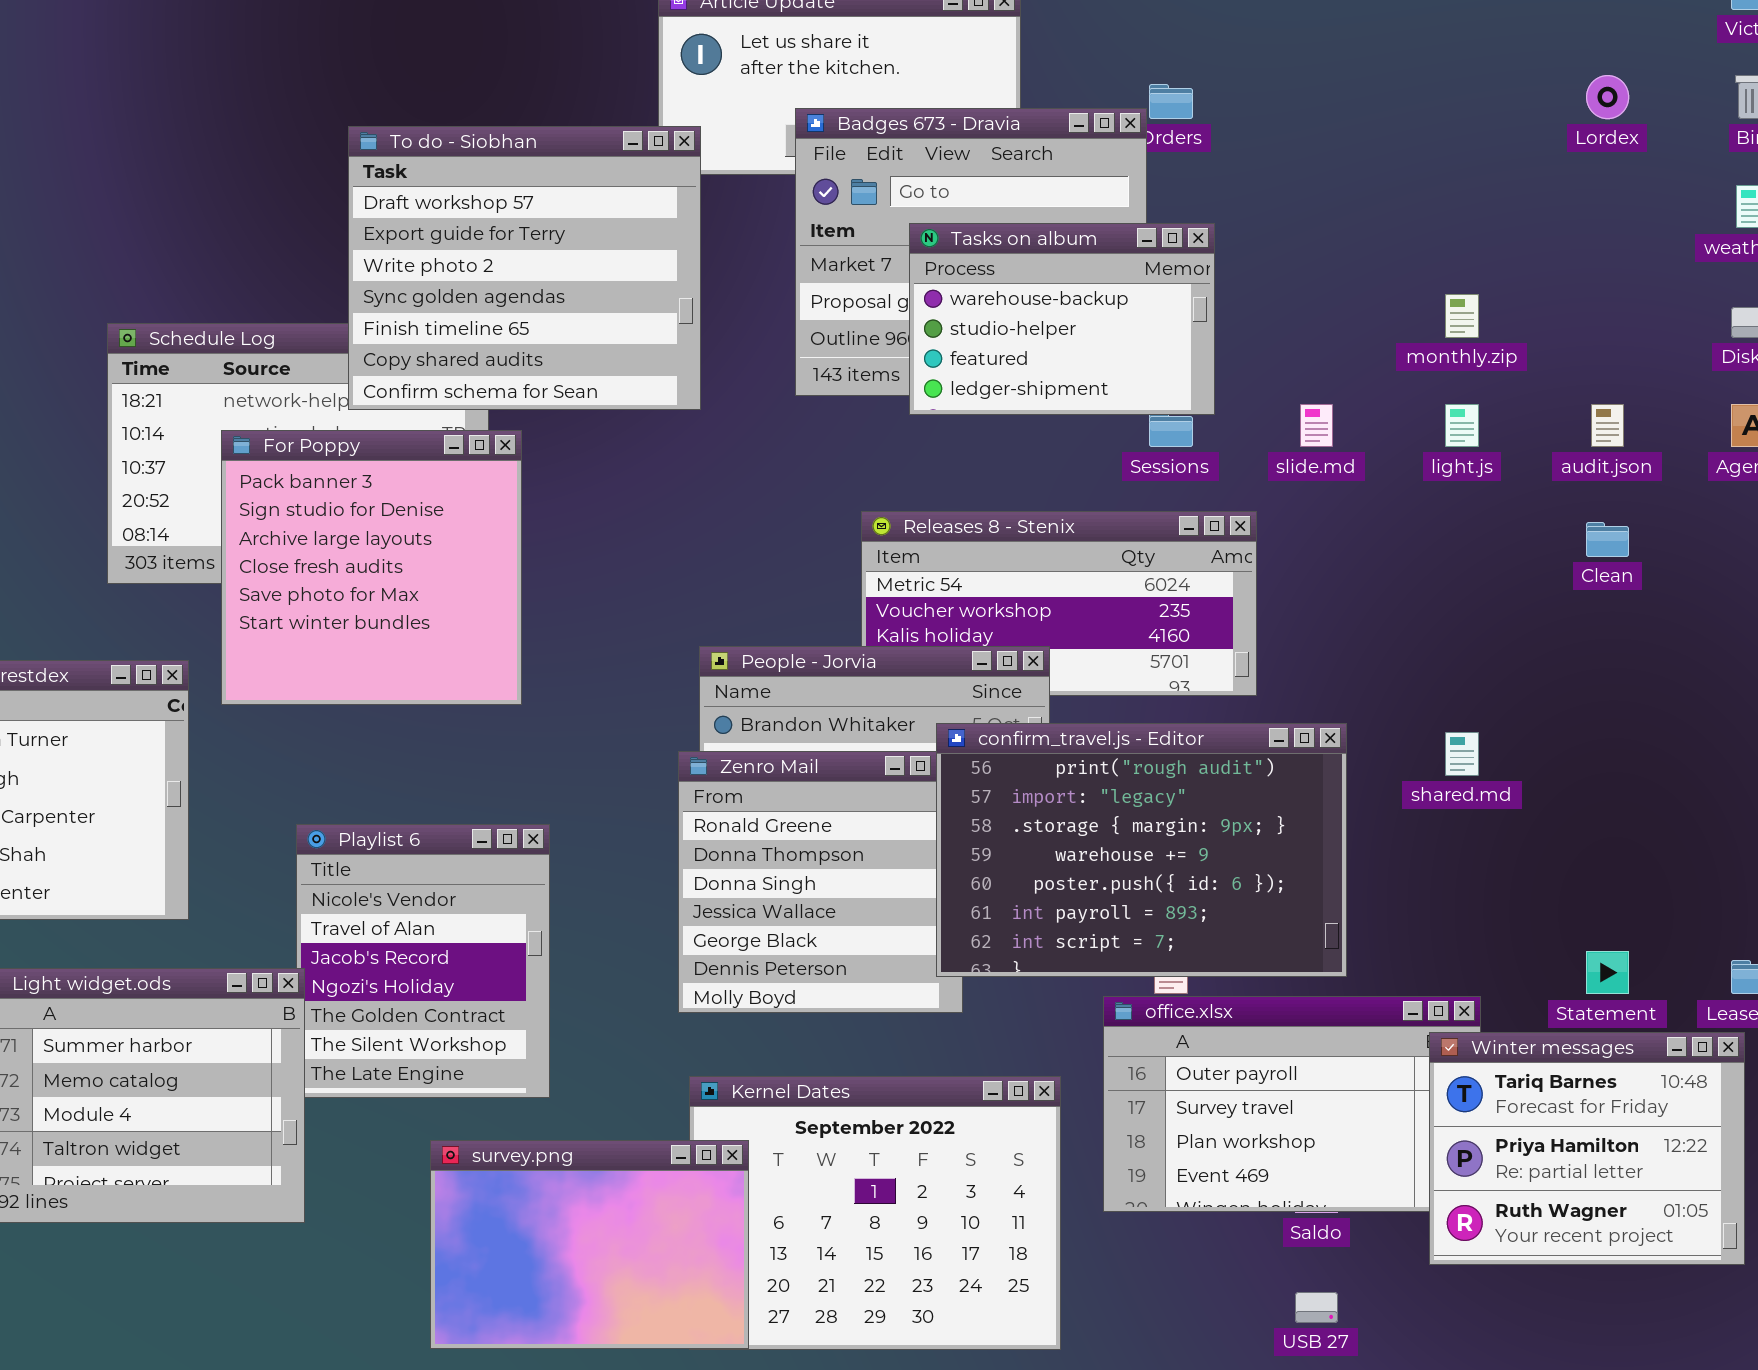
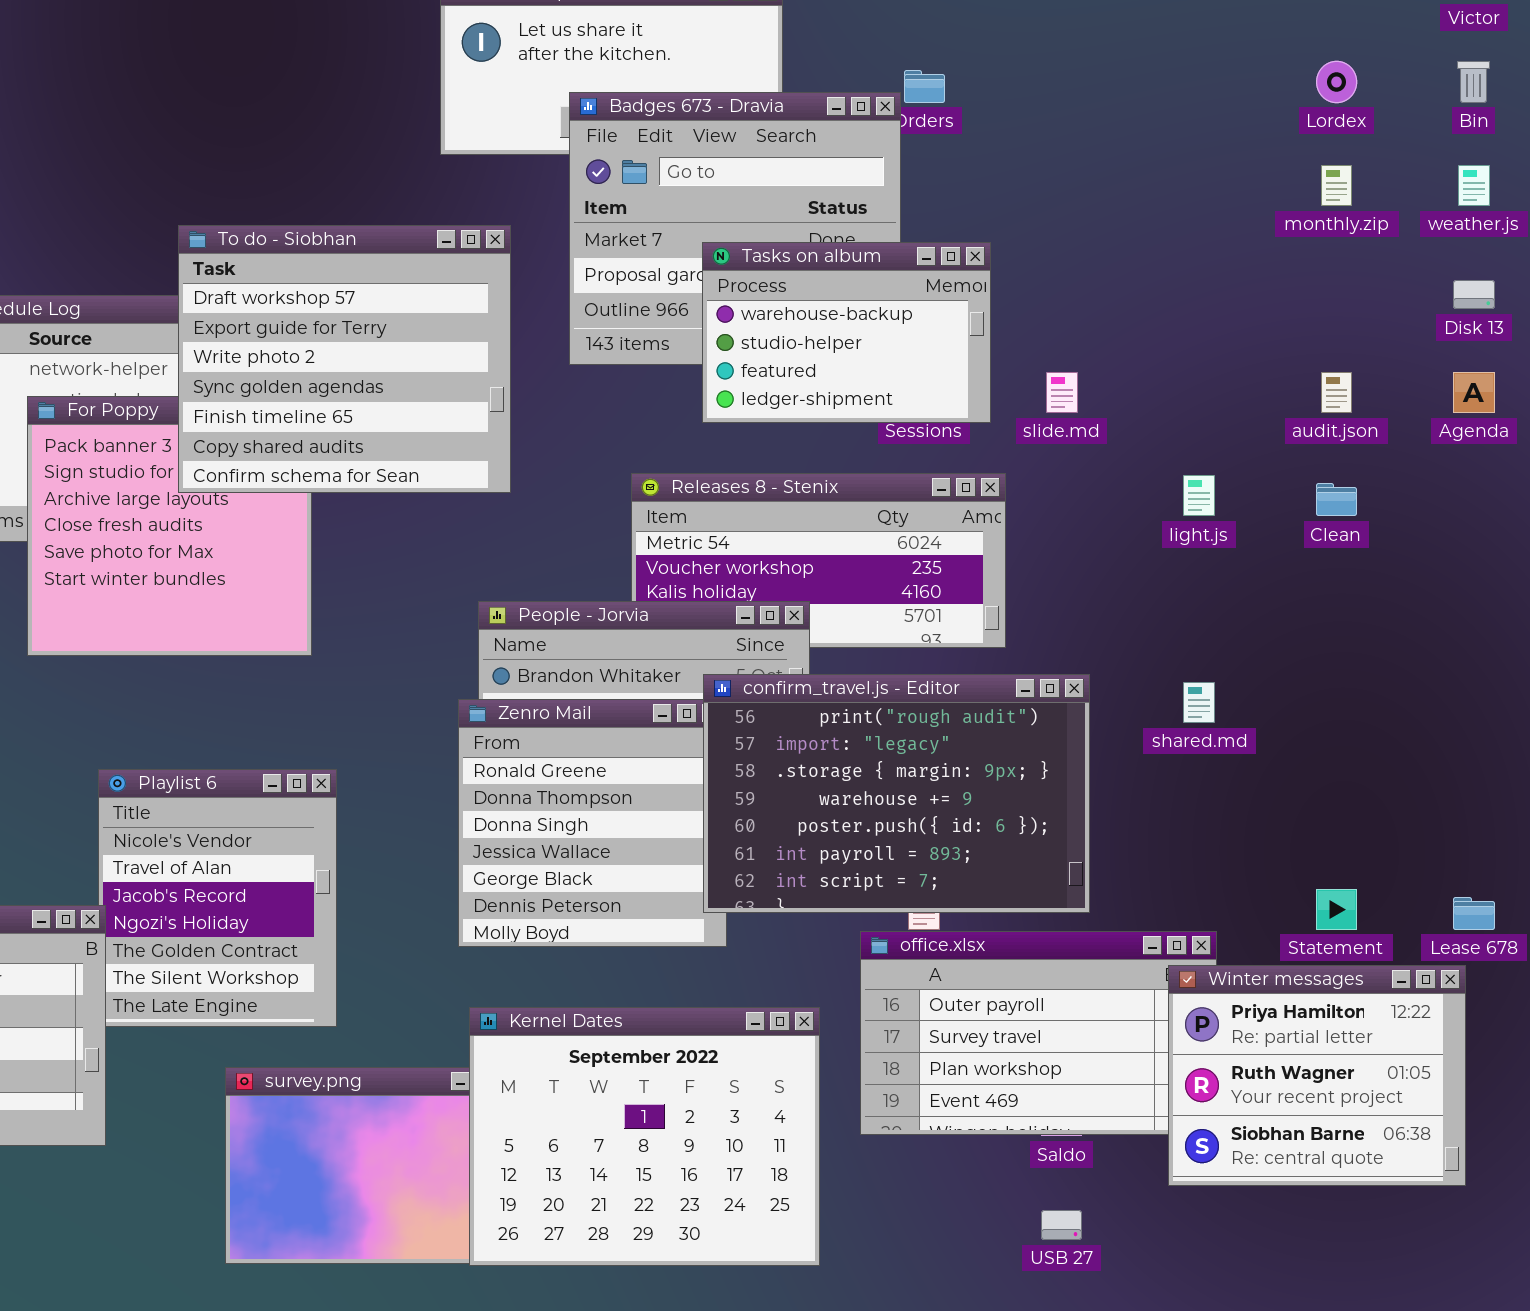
To do - Siobhan: [348,126,701,410] -> [178,225,511,493], moved
Tasks on album: [909,223,1215,415] -> [702,242,991,423], moved
monthly.zip: [1445,294,1479,338] -> [1321,165,1352,206], moved
light.js: [1445,404,1479,447] -> [1183,475,1215,516], moved
Winter messages: [1429,1032,1745,1265] -> [1168,965,1466,1186], scrolled down 1 row
Kernel Dates: [689,1076,1061,1350] -> [469,1007,820,1266], raised

